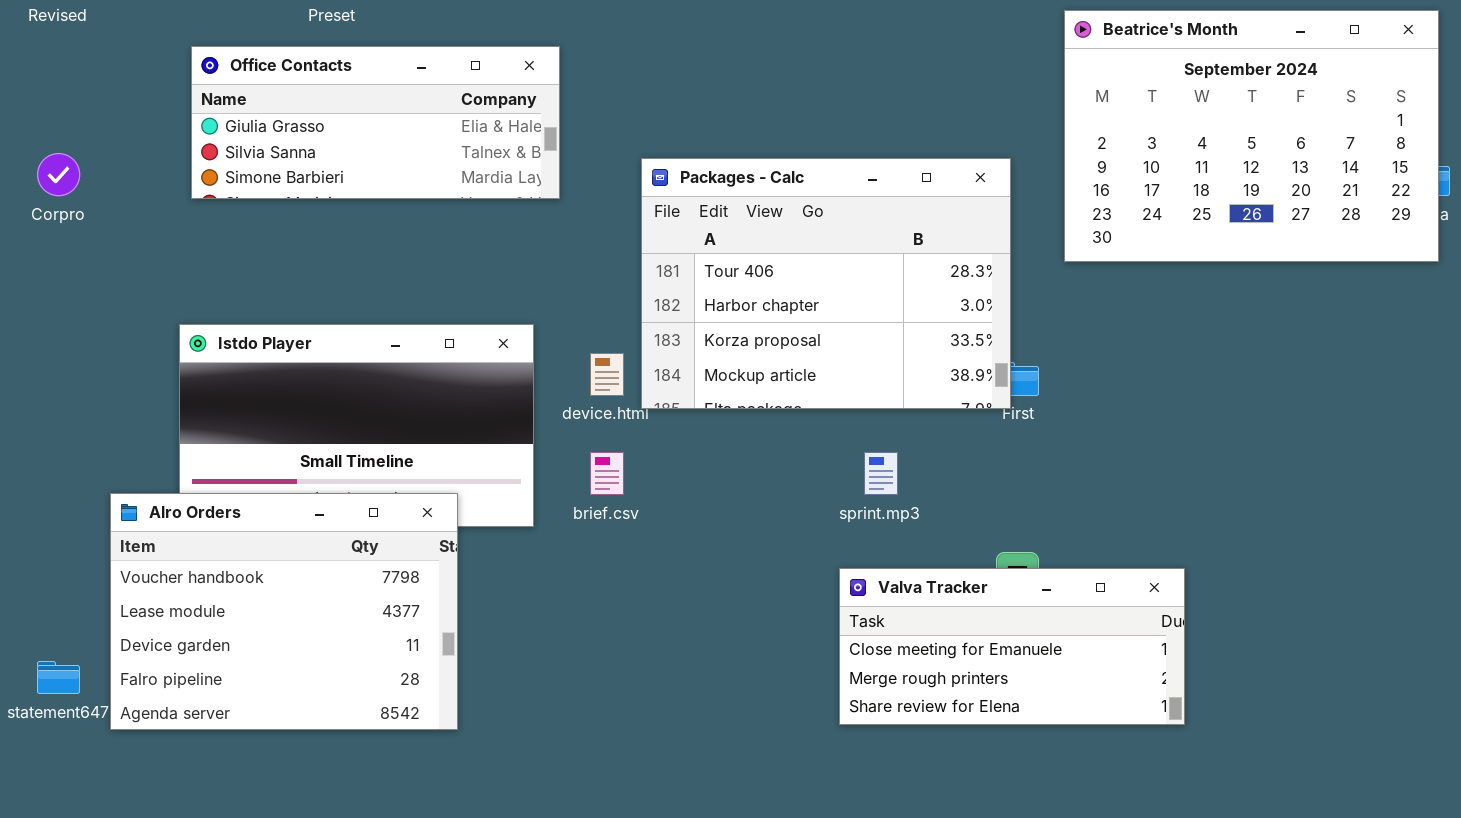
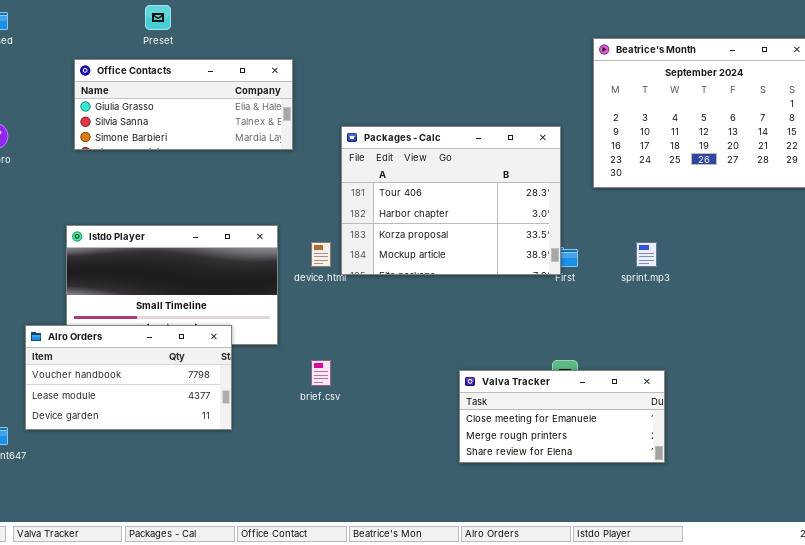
brief.csv: [590,452,624,495] -> [311,360,331,386], moved
sprint.mp3: [864,452,898,495] -> [636,242,657,267], moved
Alro Orders: [110,493,458,730] -> [25,325,232,430], resized

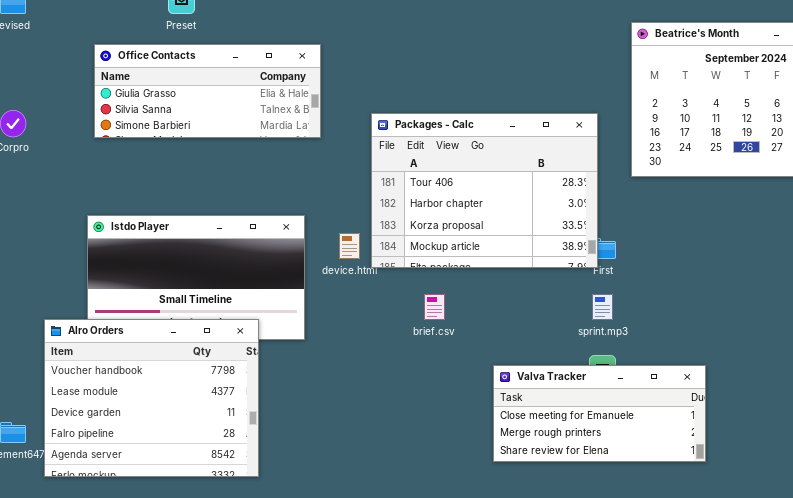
sprint.mp3: [636,242,657,267] -> [592,294,613,320], moved
Alro Orders: [25,325,232,430] -> [44,319,259,477], resized
brief.csv: [311,360,331,386] -> [424,294,445,320], moved

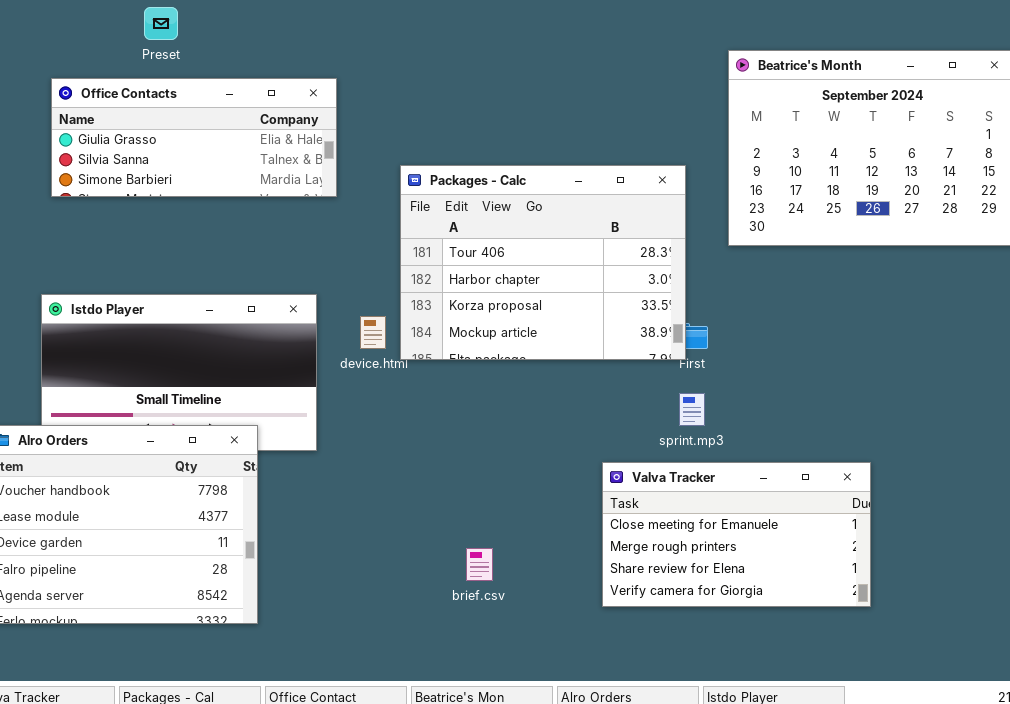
brief.csv: [424,294,445,320] -> [466,548,493,581], moved
Valva Tracker: [493,365,706,462] -> [602,462,871,607], moved, resized

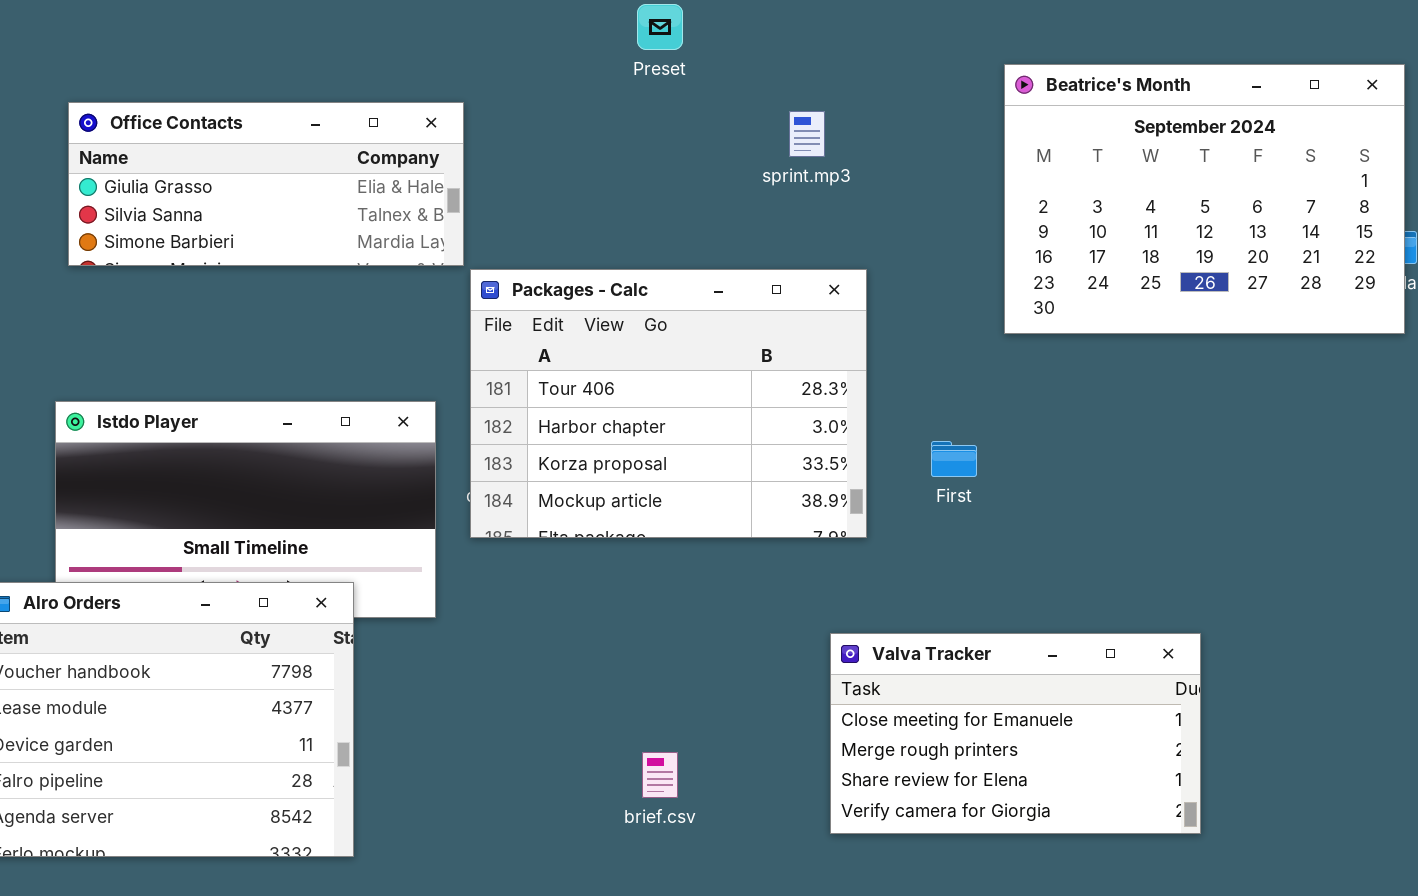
Preset: [144,7,178,40] -> [637,4,683,50], moved
Packages - Calc: [400,165,686,360] -> [470,269,867,538], moved
sprint.mp3: [679,393,705,426] -> [789,111,825,157], moved

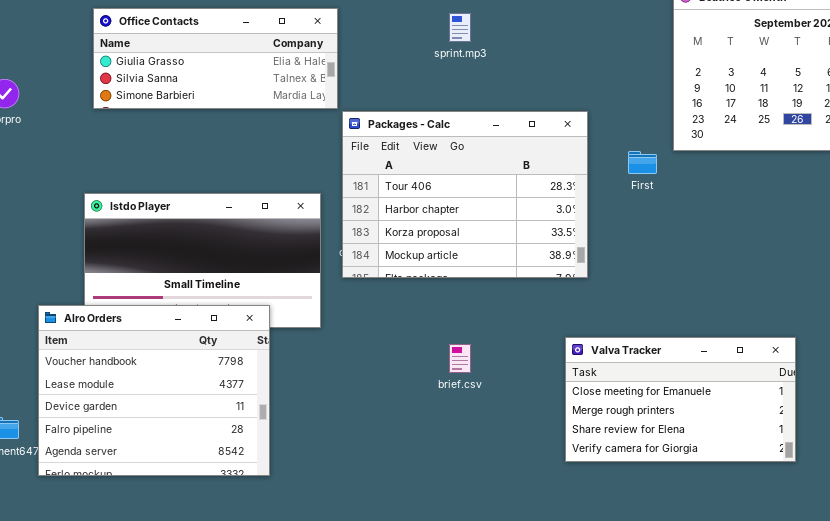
sprint.mp3: [789,111,825,157] -> [449,13,471,42], moved
First: [931,441,977,477] -> [628,151,657,174], moved
brief.csv: [642,752,678,798] -> [449,344,471,373], moved

